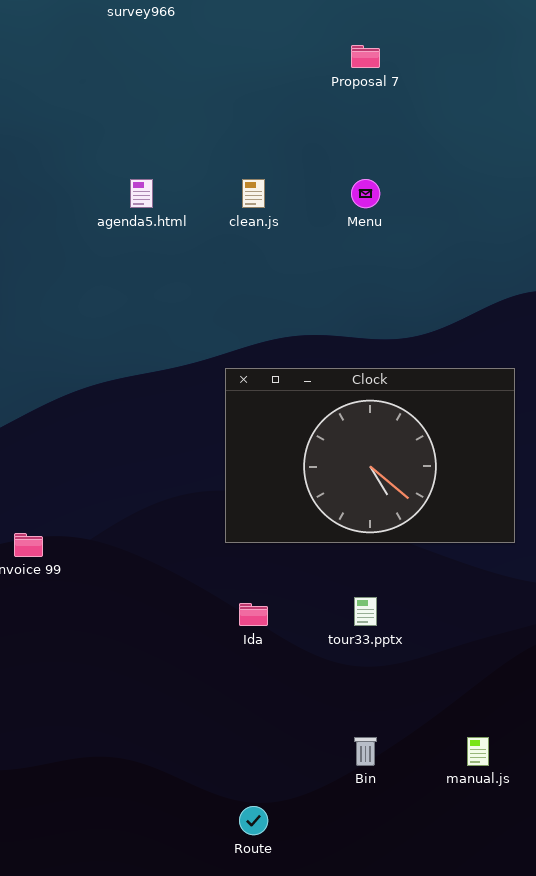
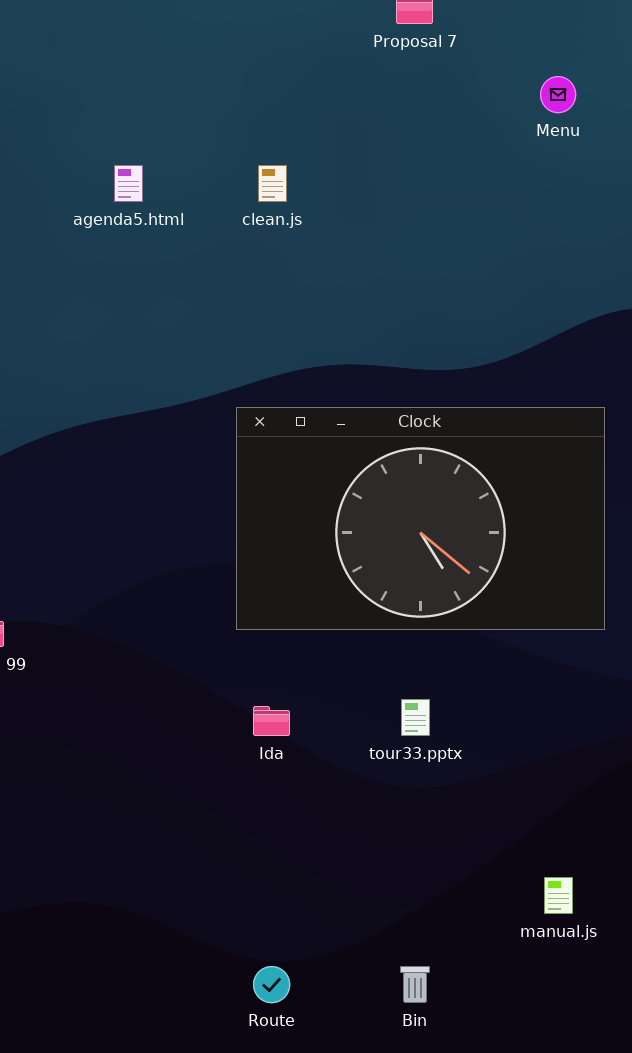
Menu: [351,179,380,208] -> [540,76,576,113], moved
Bin: [354,737,377,766] -> [400,966,430,1003], moved

